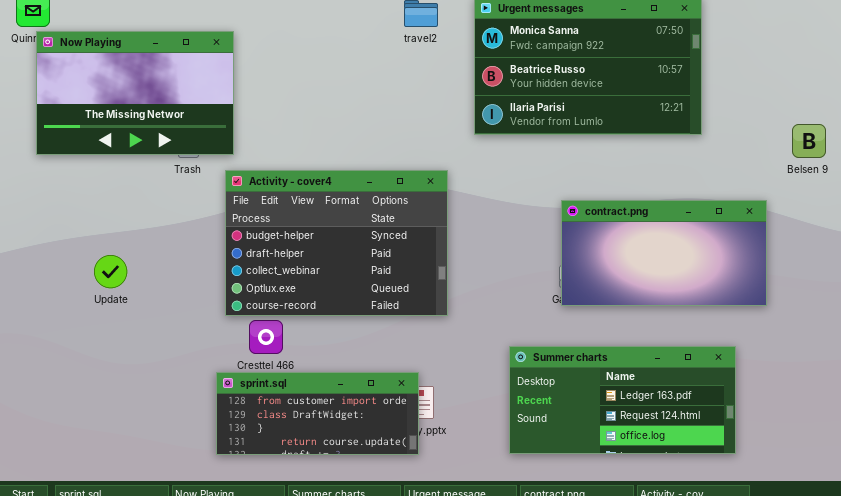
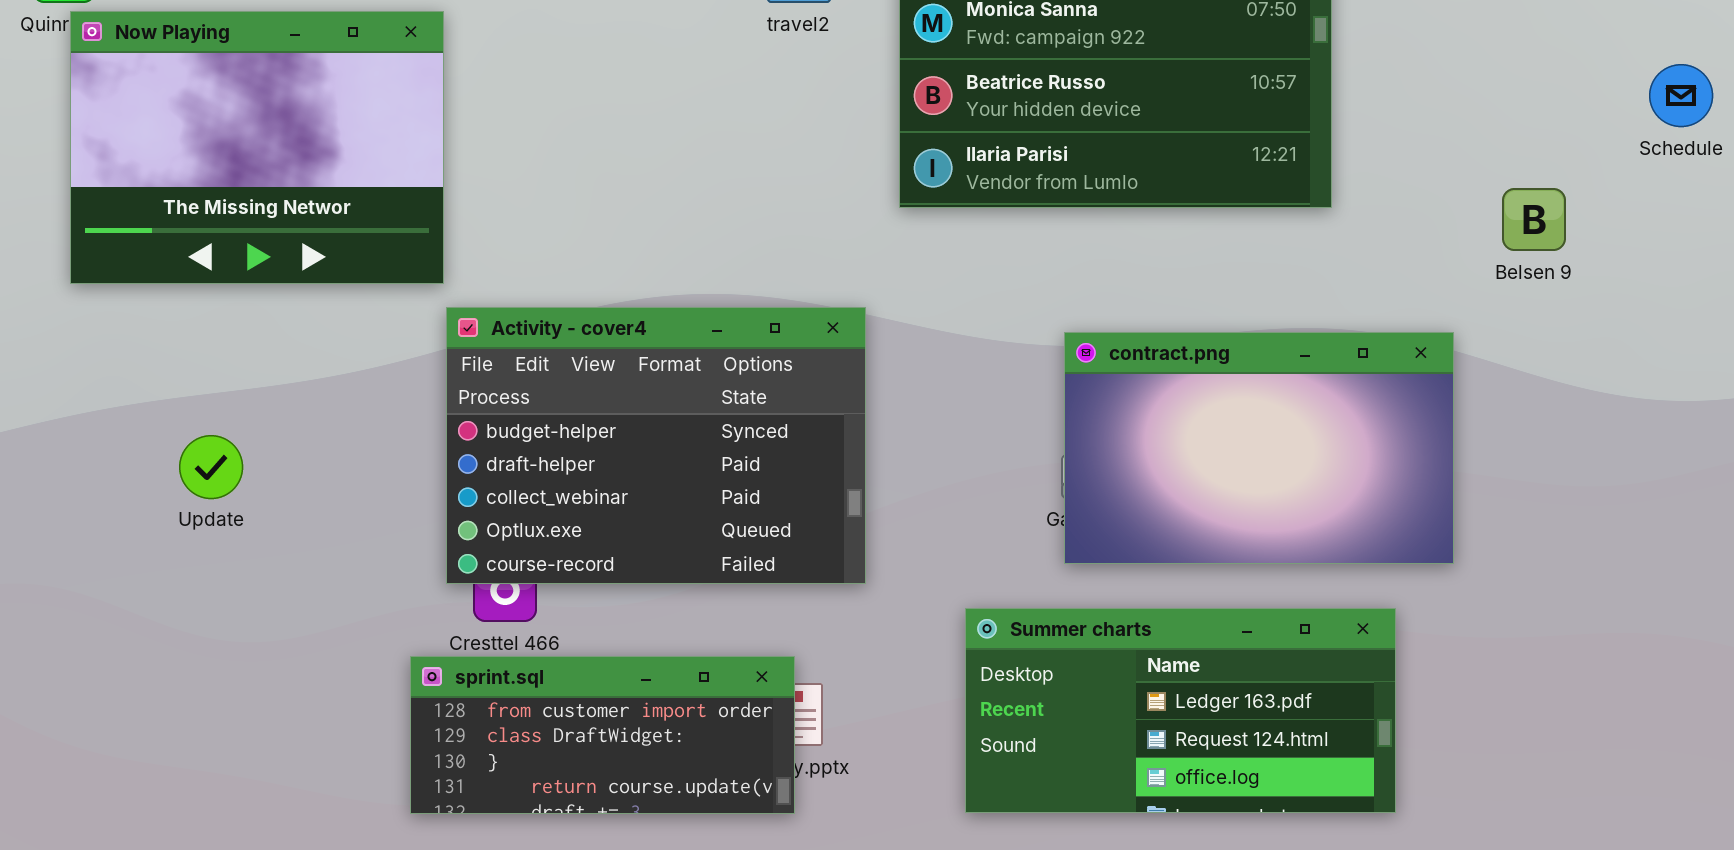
Now Playing: [36,31,234,155] -> [70,11,444,284], resized
Activity - cover4: [225,170,448,316] -> [446,307,866,584], moved
contract.png: [561,200,767,306] -> [1064,332,1454,564], resized

